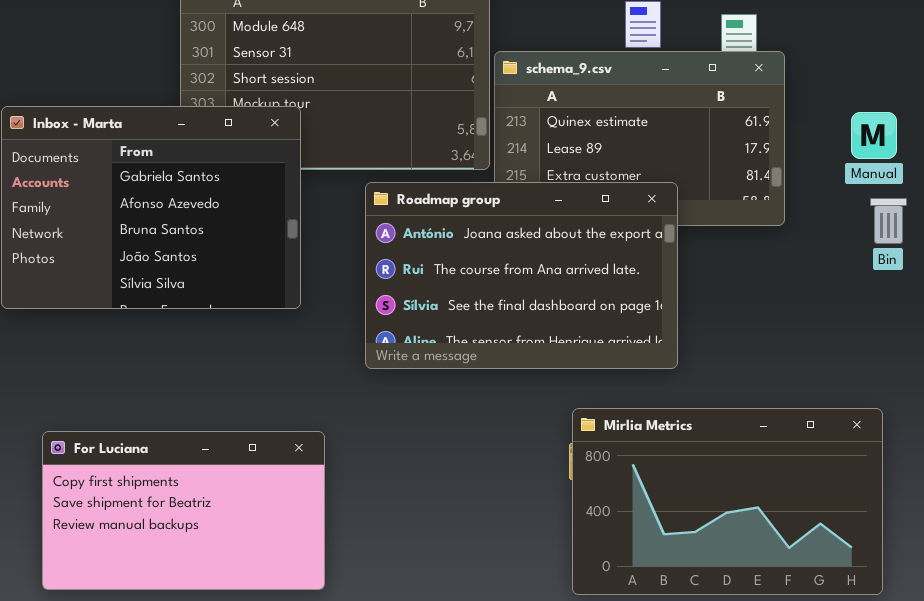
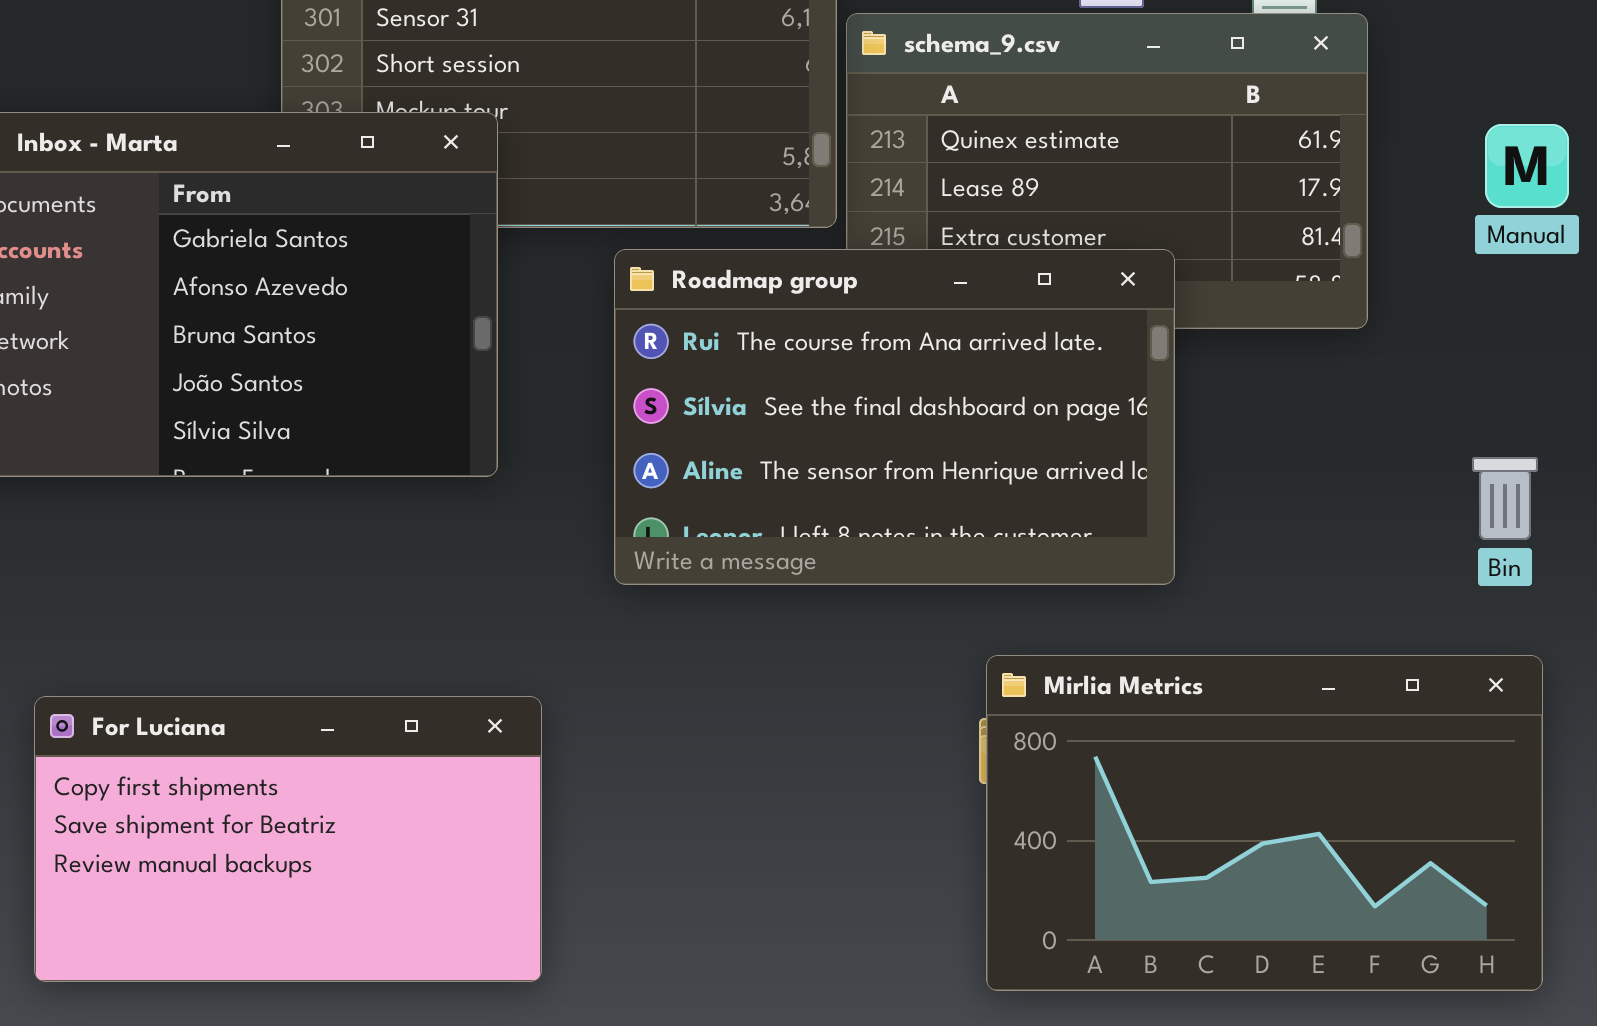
Roadmap group: [365,182,678,369] -> [614,249,1175,585], scrolled down 1 row
Bin: [870,198,907,244] -> [1472,457,1538,540], moved

